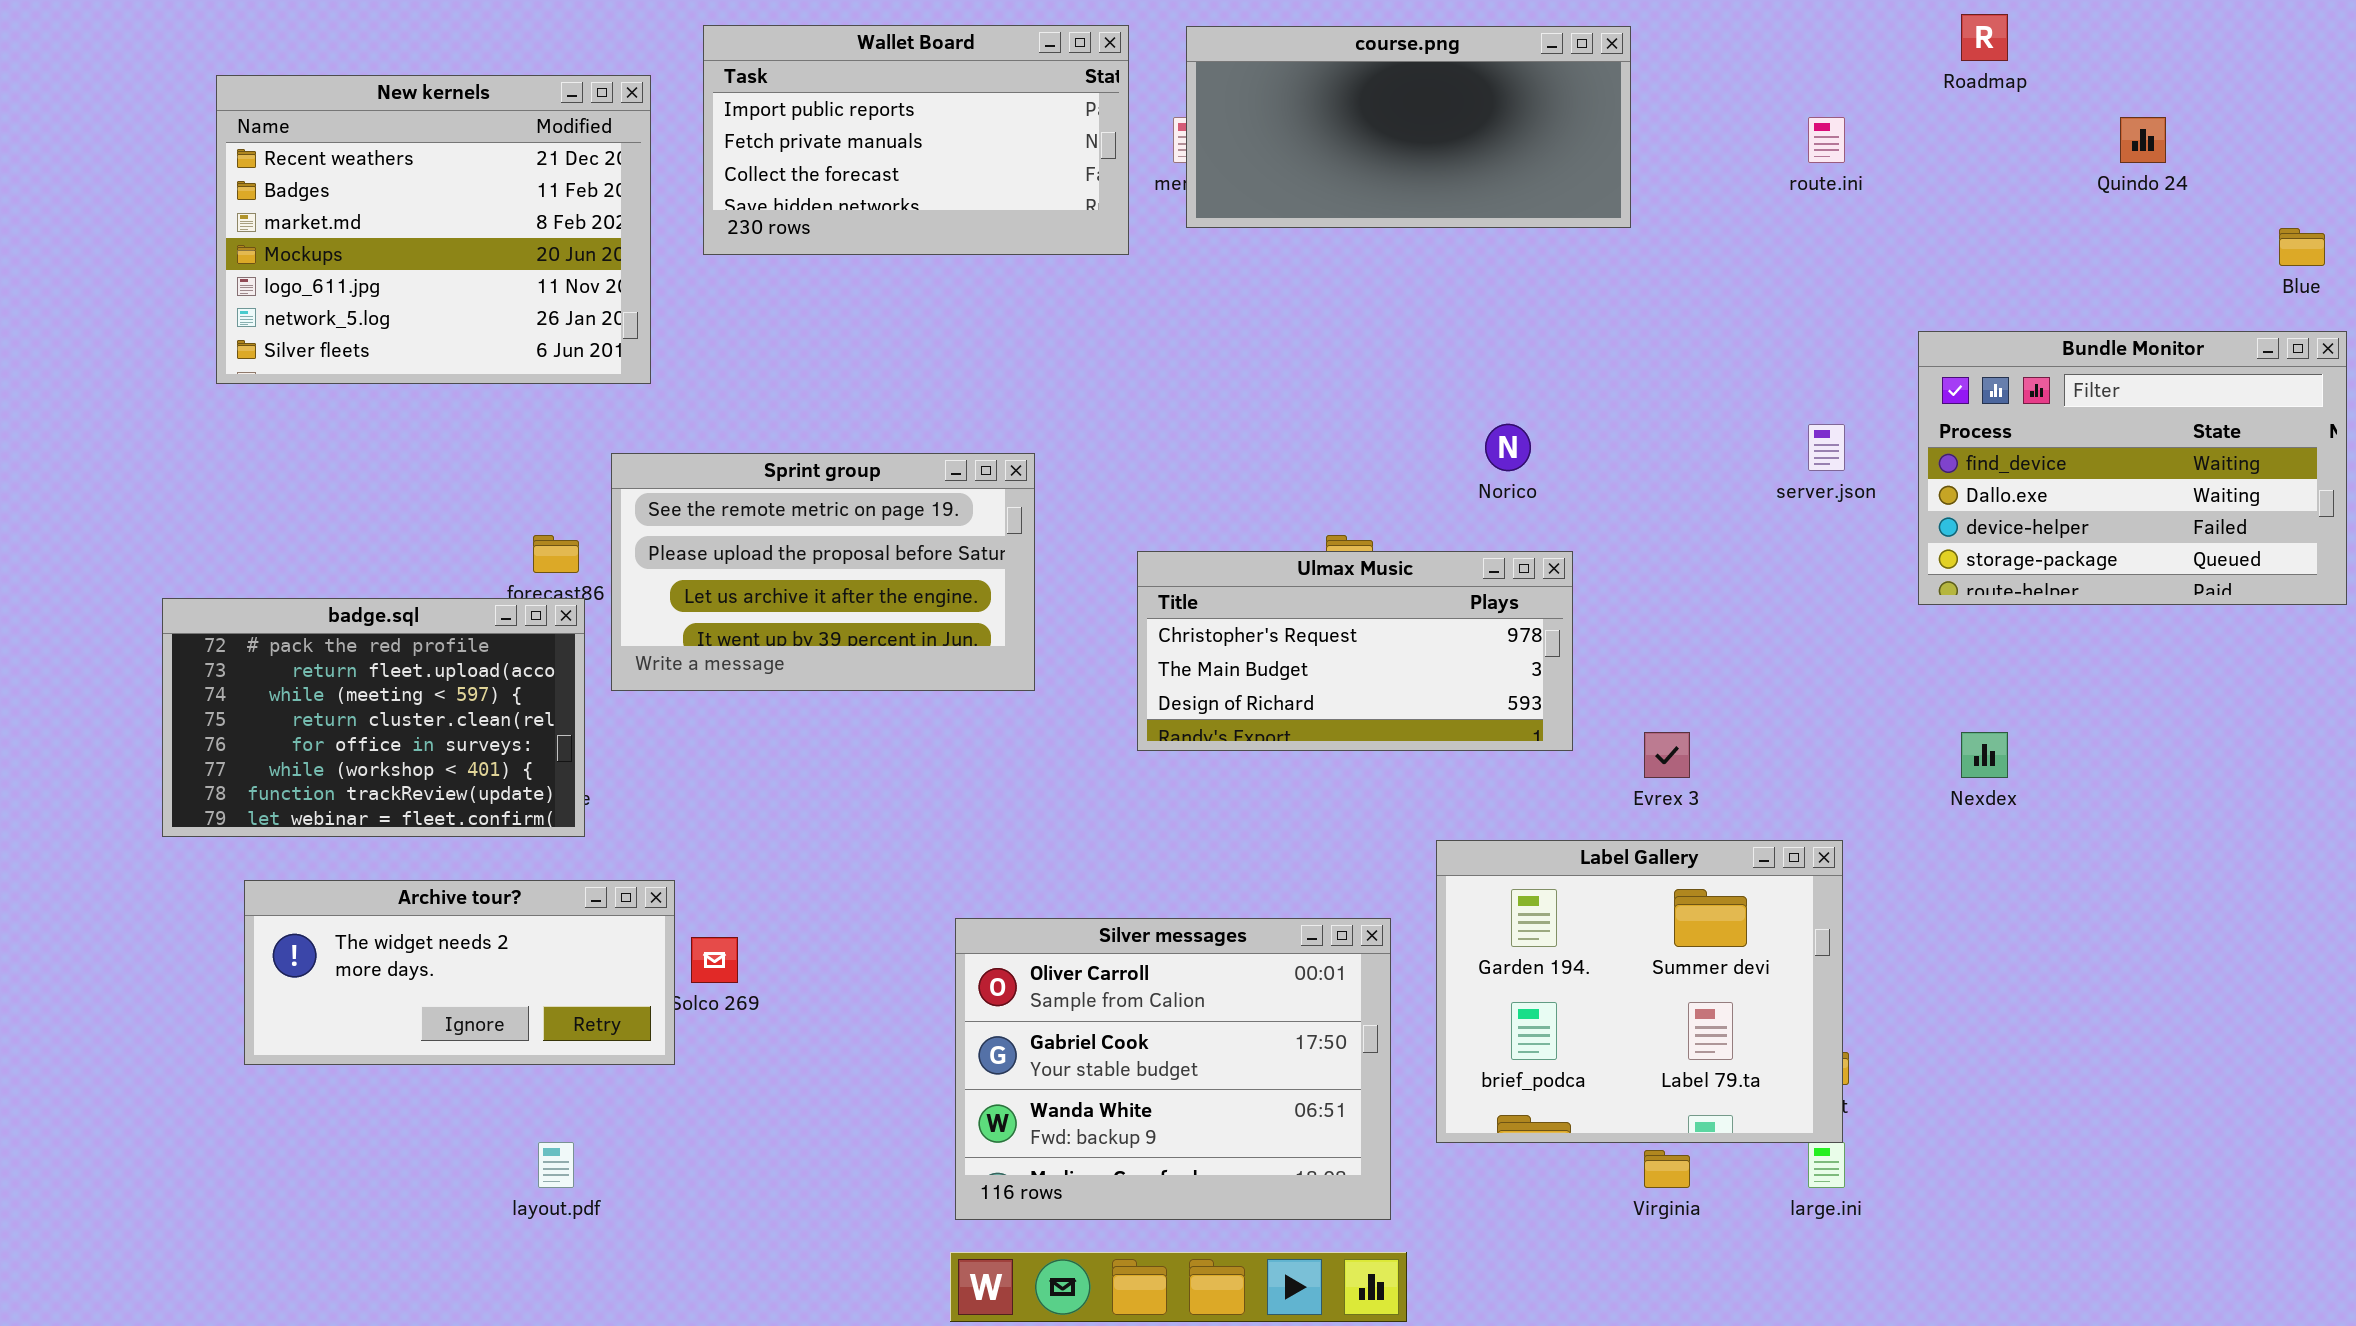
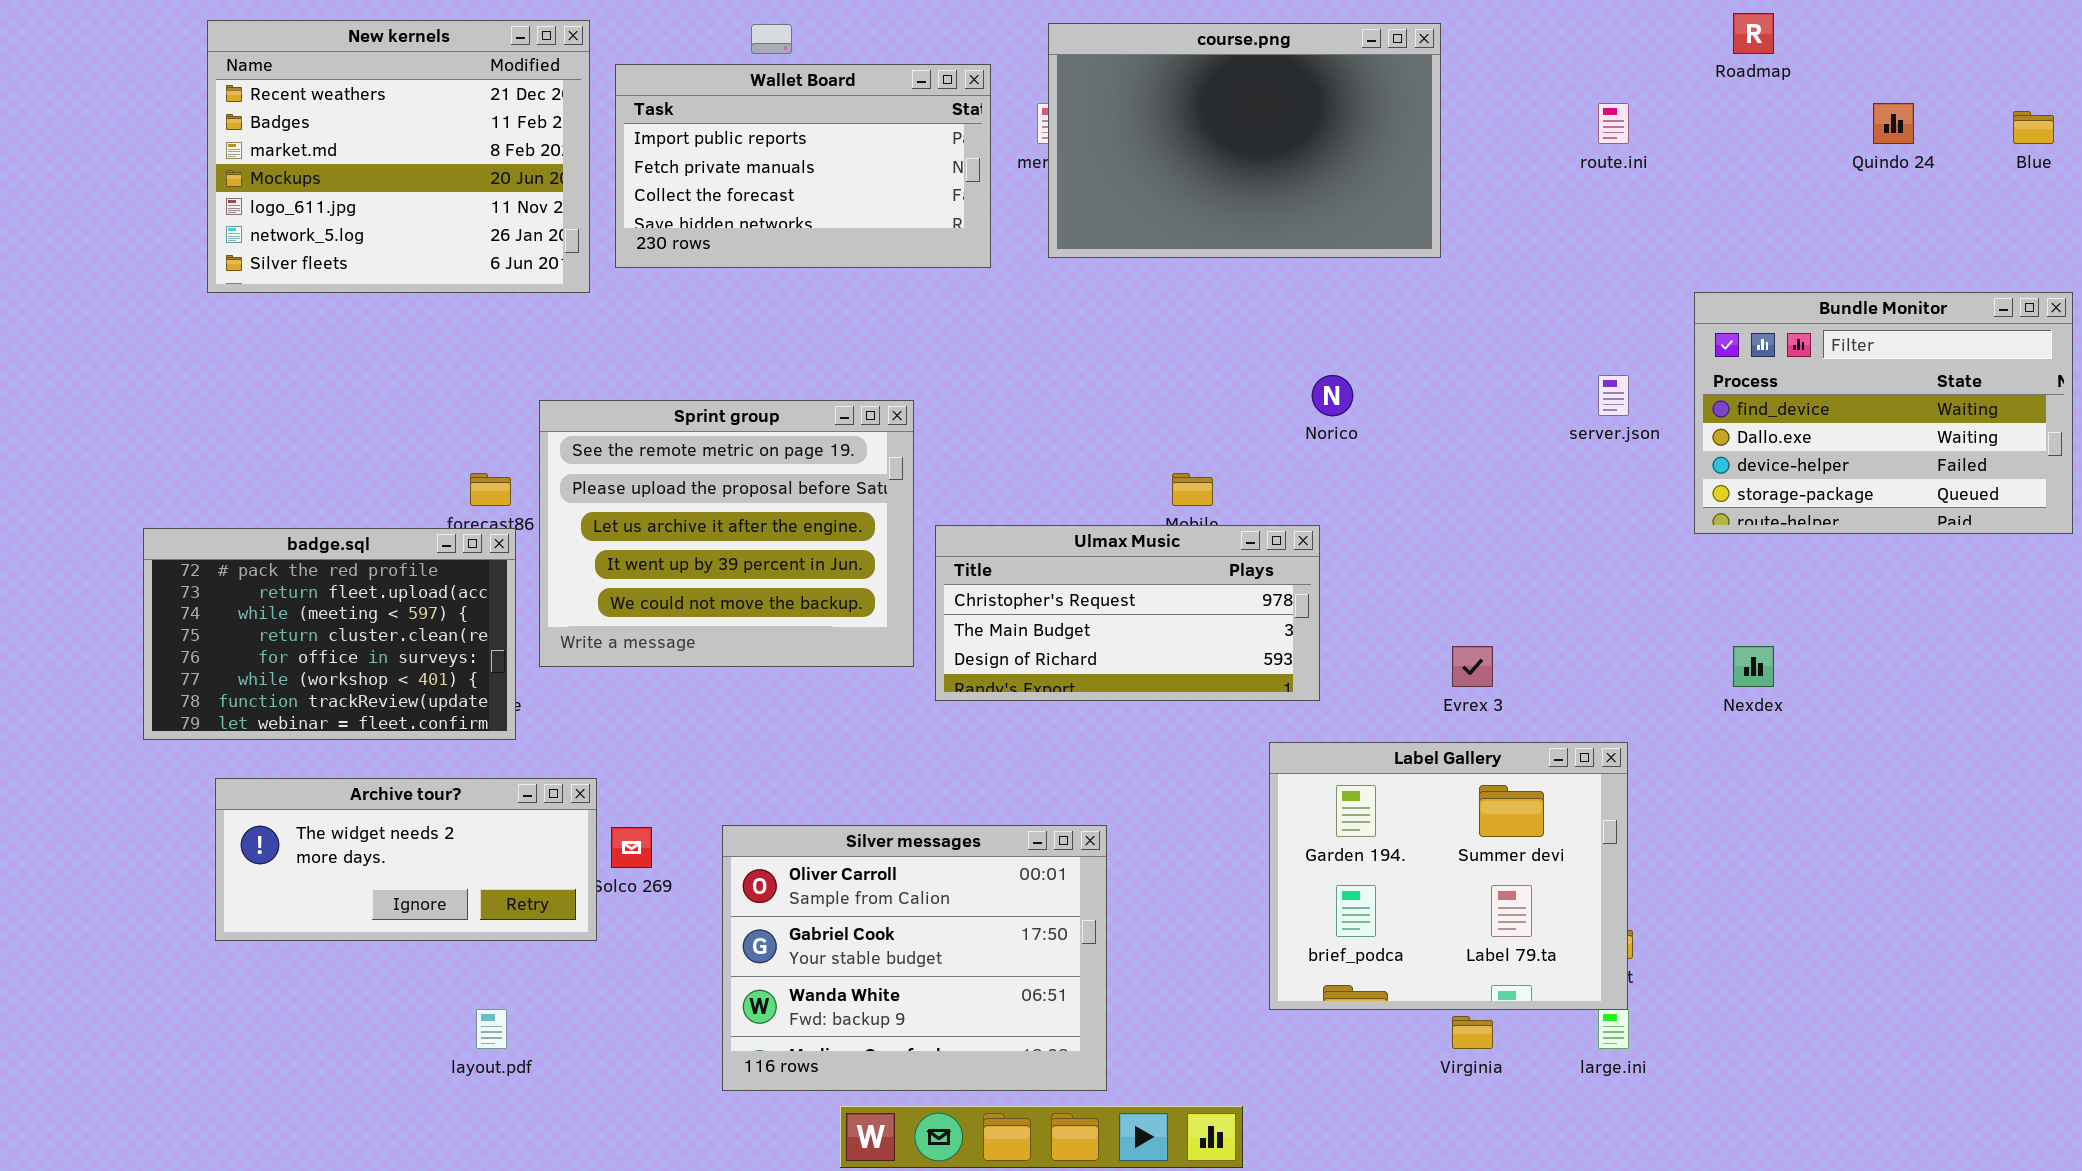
Wallet Board: [703,25,1129,255] -> [615,64,991,268], moved
course.png: [1186,26,1631,228] -> [1048,23,1441,258], resized
New kernels: [216,75,651,384] -> [207,20,590,293], moved
Blue: [2279,228,2325,266] -> [2013,111,2054,144], moved
Sprint group: [611,453,1035,691] -> [539,400,914,667], resized
Ulmax Music: [1137,551,1573,751] -> [935,525,1320,701], moved
Silver messages: [955,918,1391,1220] -> [722,825,1107,1091], moved

